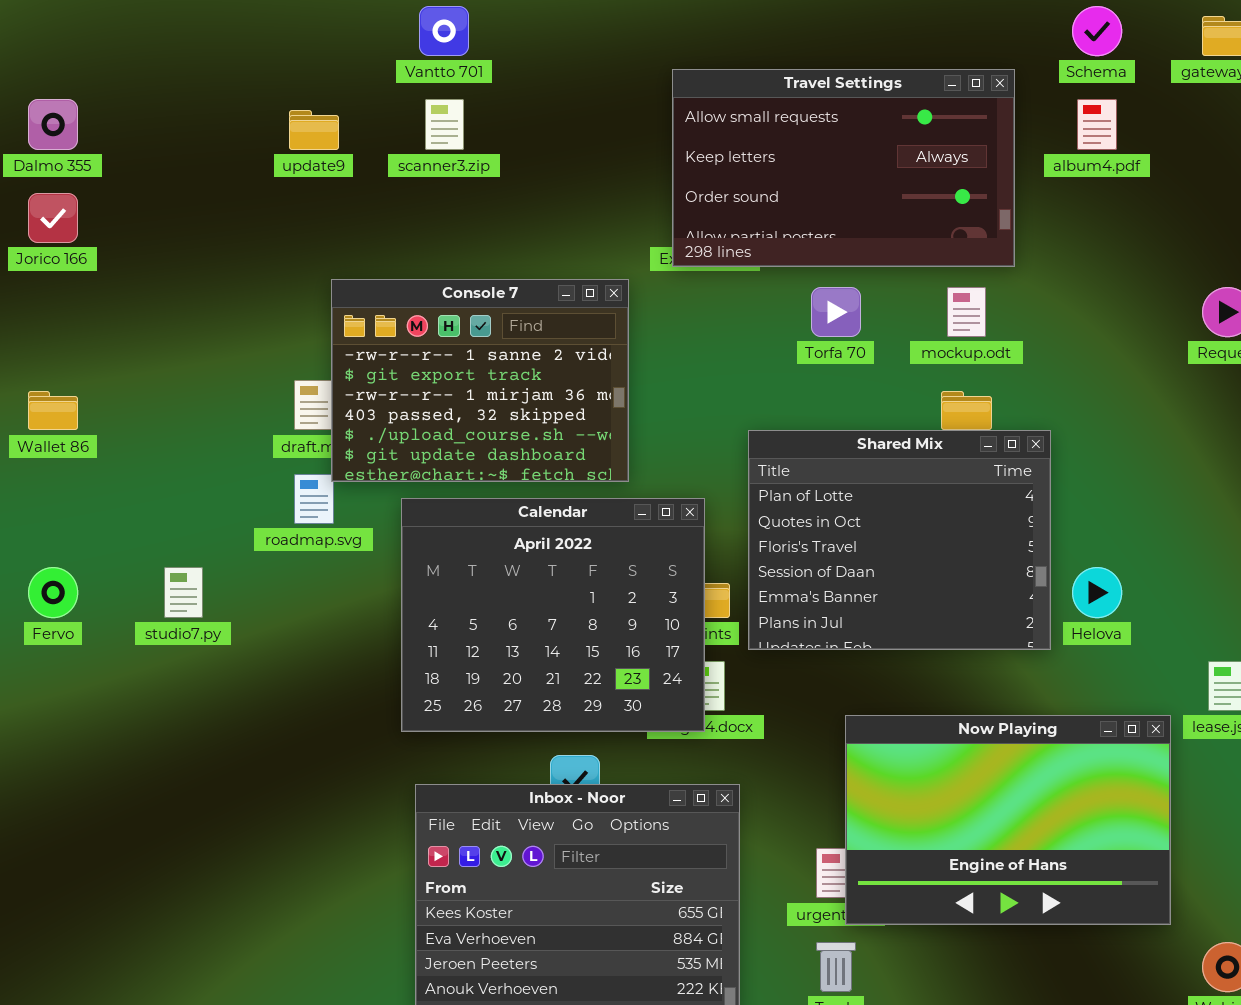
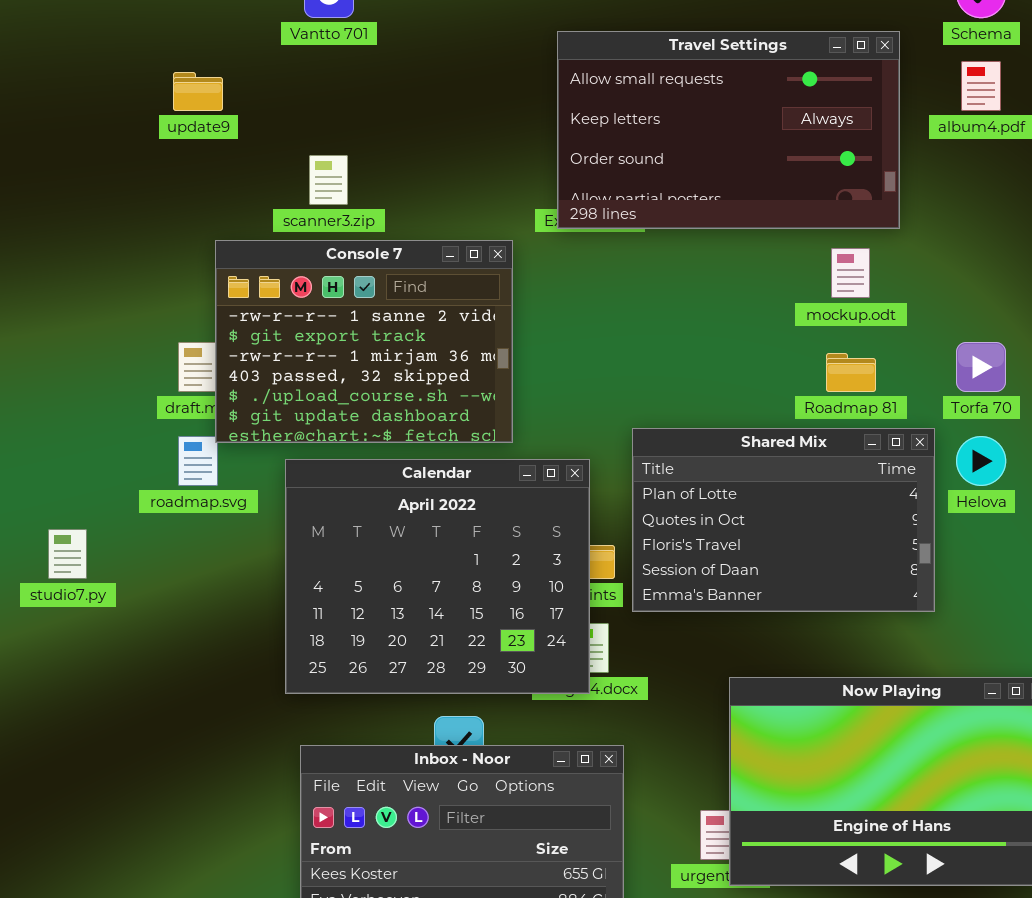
scanner3.zip: [425,99,464,150] -> [309,155,348,205], moved
Torfa 70: [811,287,861,337] -> [956,342,1006,392], moved
Shared Mix: [748,430,1051,650] -> [632,428,935,612], resized
Helova: [1072,567,1122,618] -> [956,436,1006,486], moved

